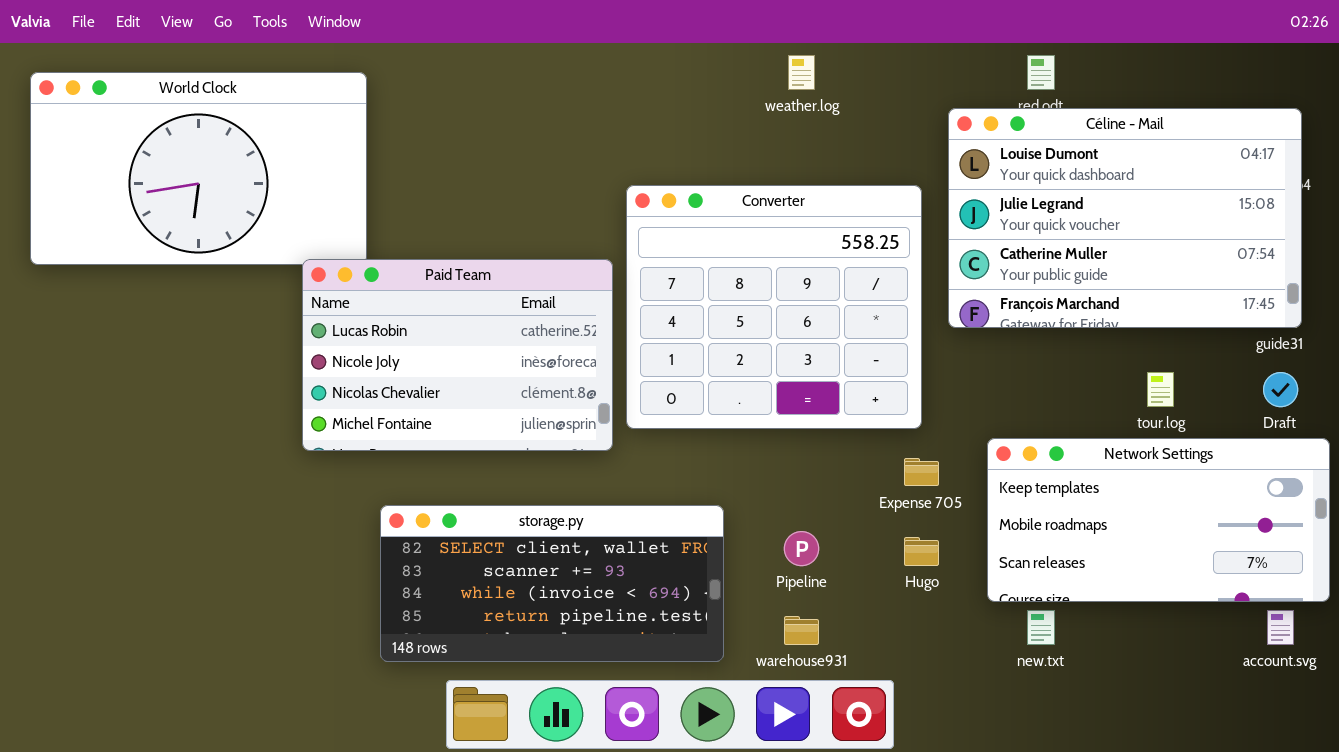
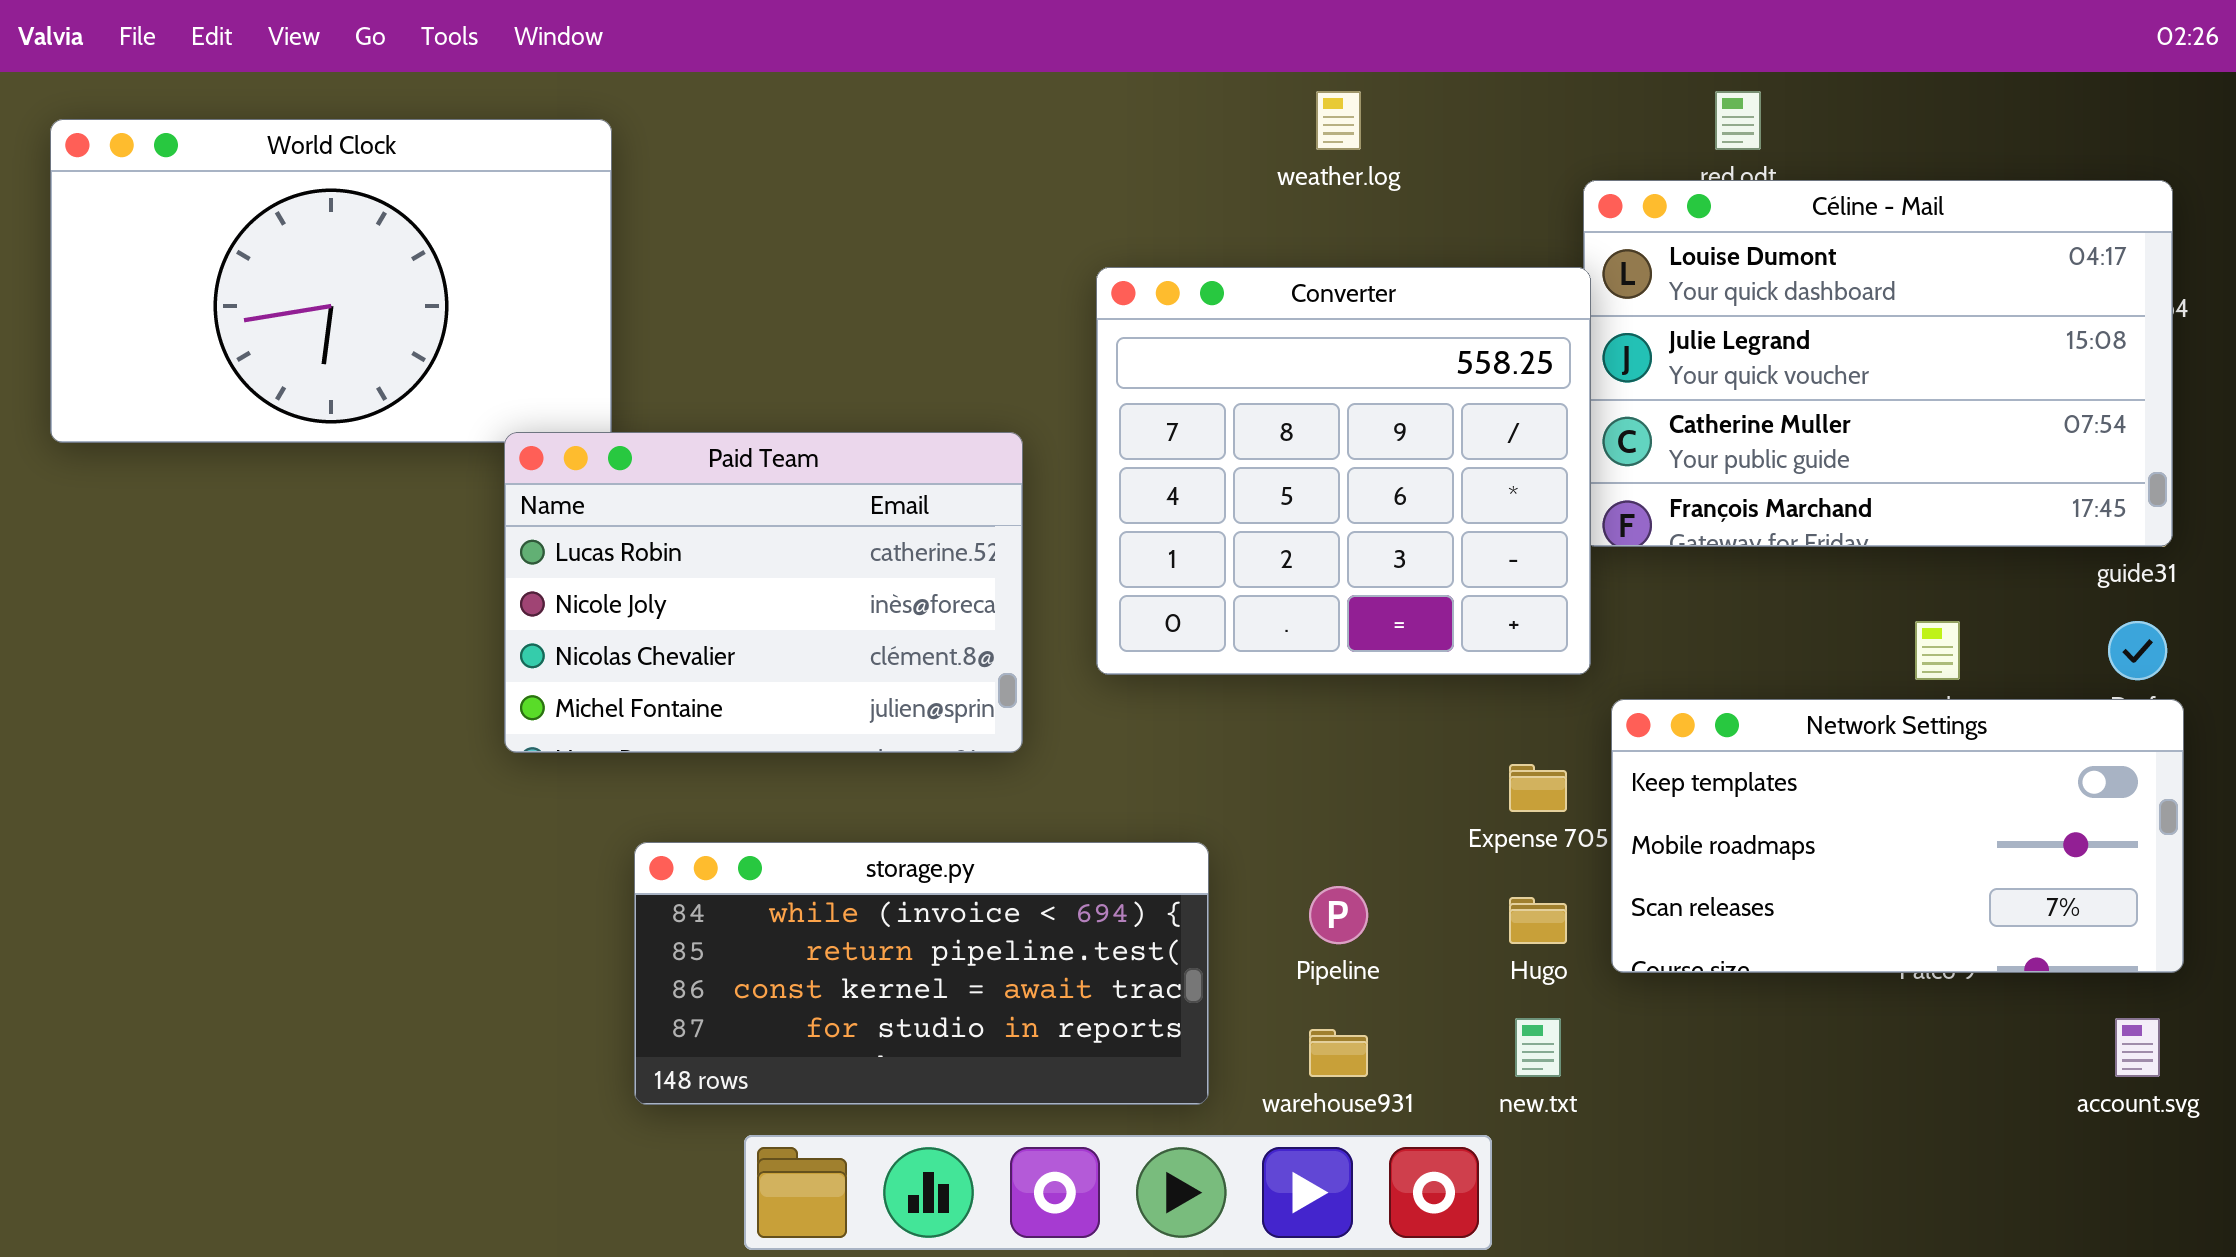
Converter: [626,185,922,429] -> [1096,267,1591,675], moved
Network Settings: [987,438,1330,602] -> [1611,699,2184,973], moved
storage.py: [380,505,724,662] -> [634,842,1209,1105], scrolled down 2 rows
new.txt: [1027,610,1055,645] -> [1515,1018,1561,1077], moved

